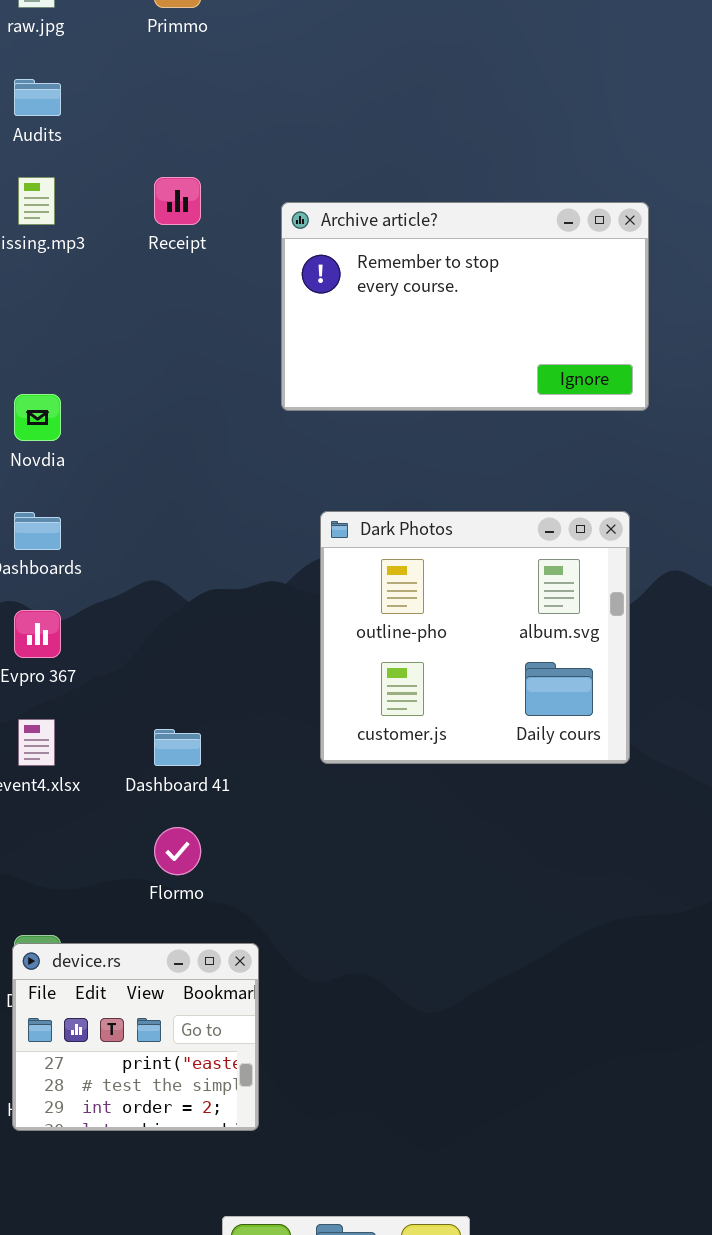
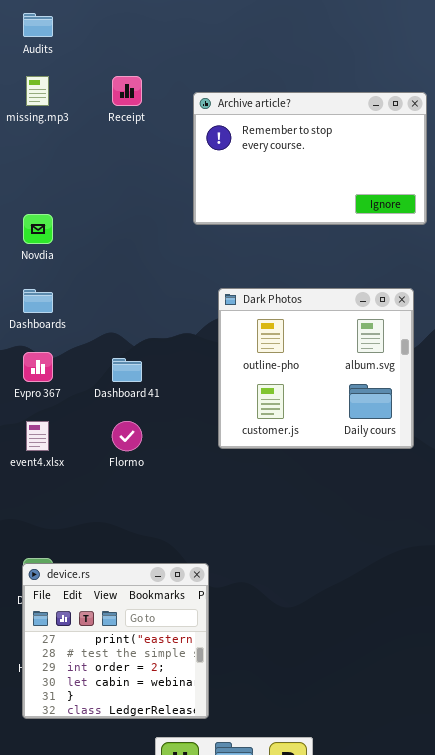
Dashboard 41: [154,729,201,766] -> [112,358,142,382], moved
Flormo: [154,827,201,875] -> [112,421,142,451], moved
device.rs: [12,943,259,1131] -> [22,563,209,719], resized

